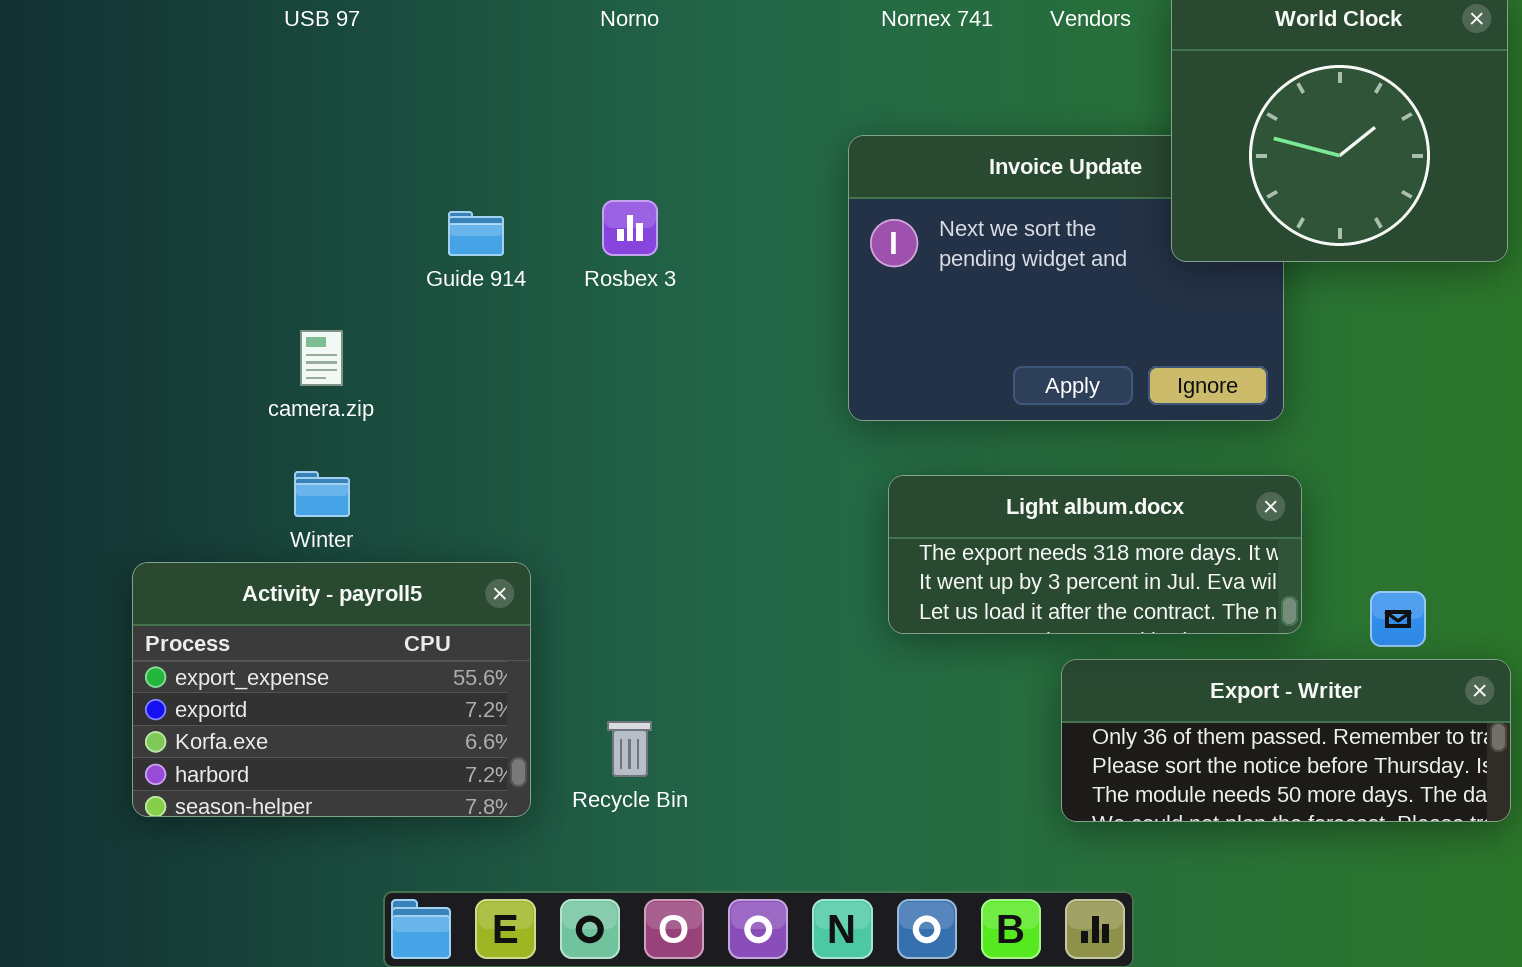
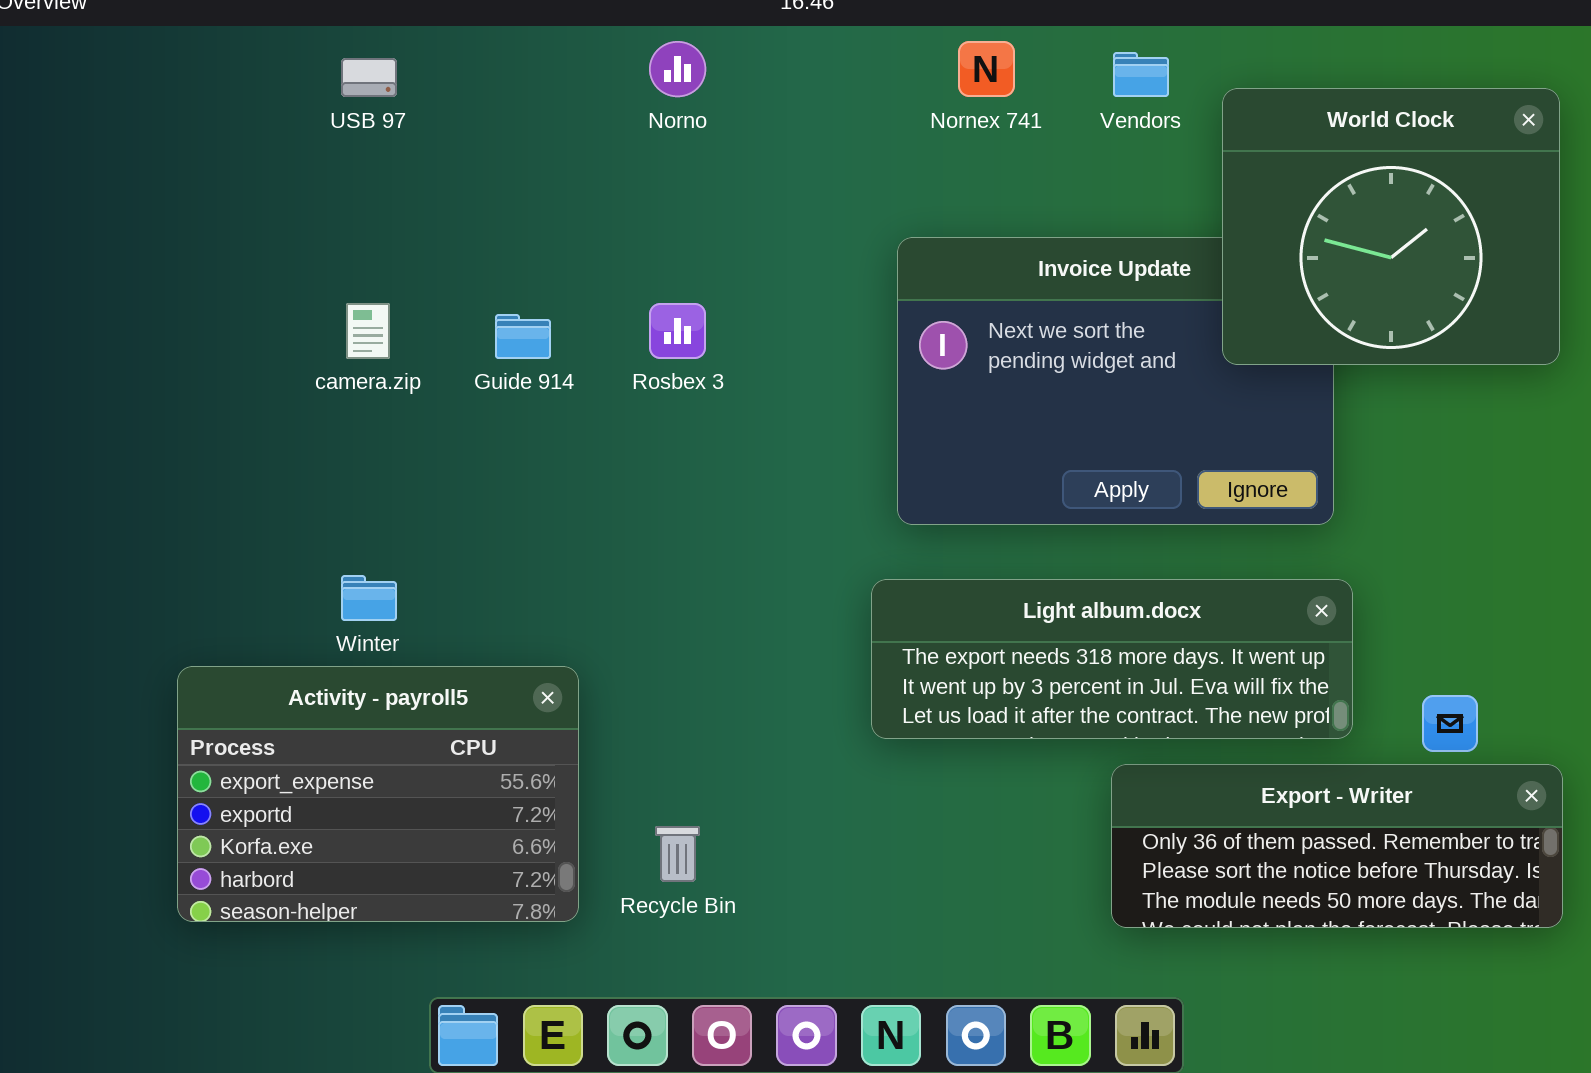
camera.zip: [300,330,343,386] -> [346,303,390,359], moved
Light album.docx: [888,475,1302,634] -> [871,579,1353,739], resized

